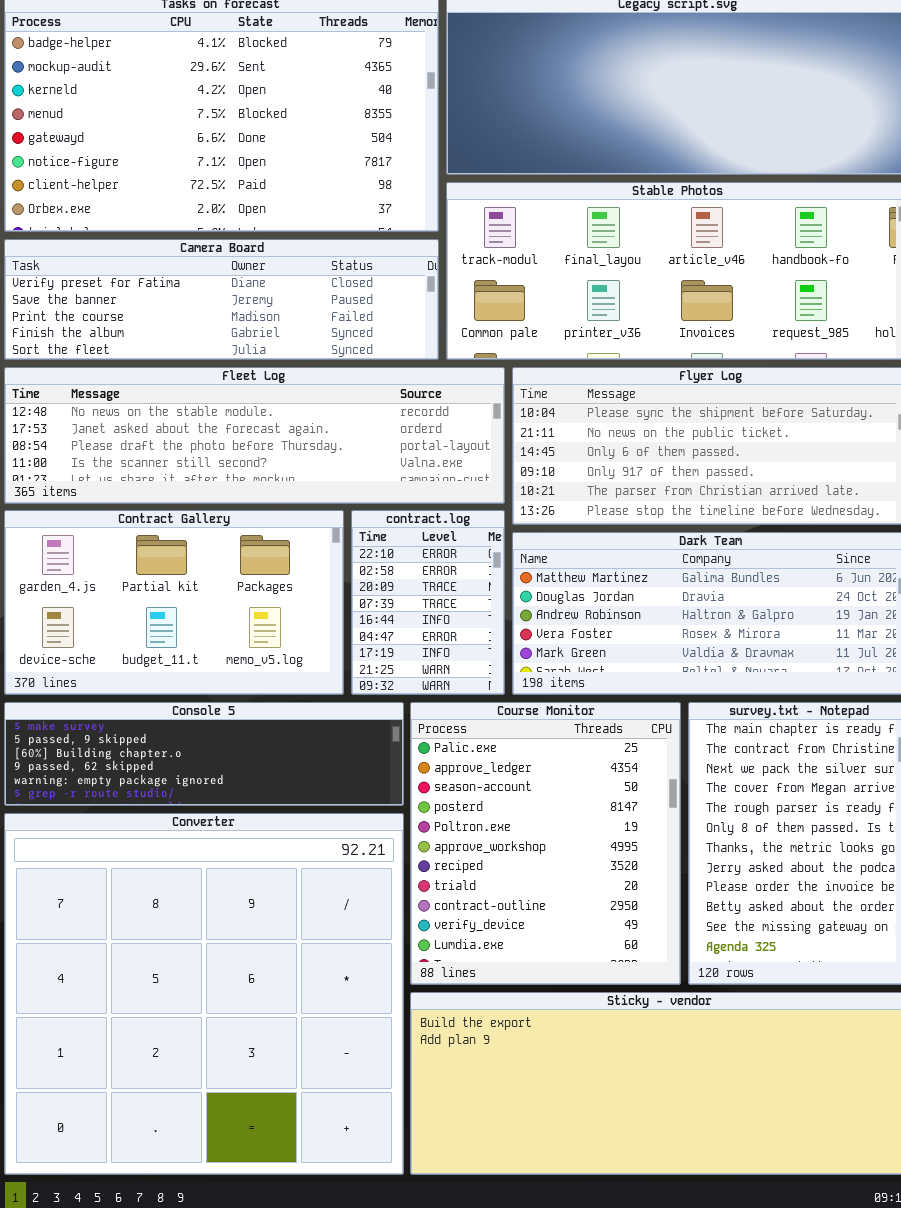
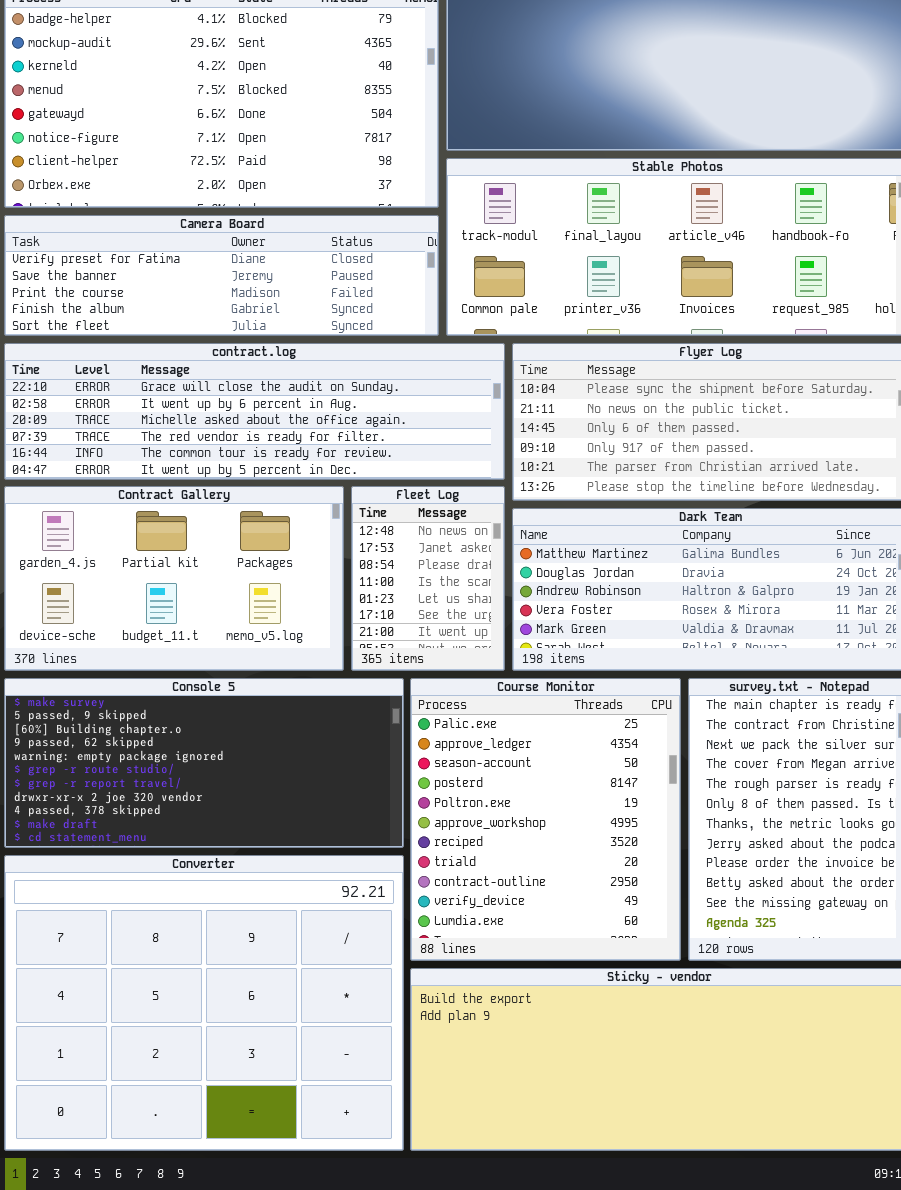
Fleet Log: [4,367,505,504] -> [351,486,505,671], moved, resized
contract.log: [351,510,505,695] -> [4,343,505,480], moved, resized
Console 5: [4,702,404,806] -> [4,678,404,848], resized
Converter: [4,813,404,1175] -> [4,855,404,1151], resized

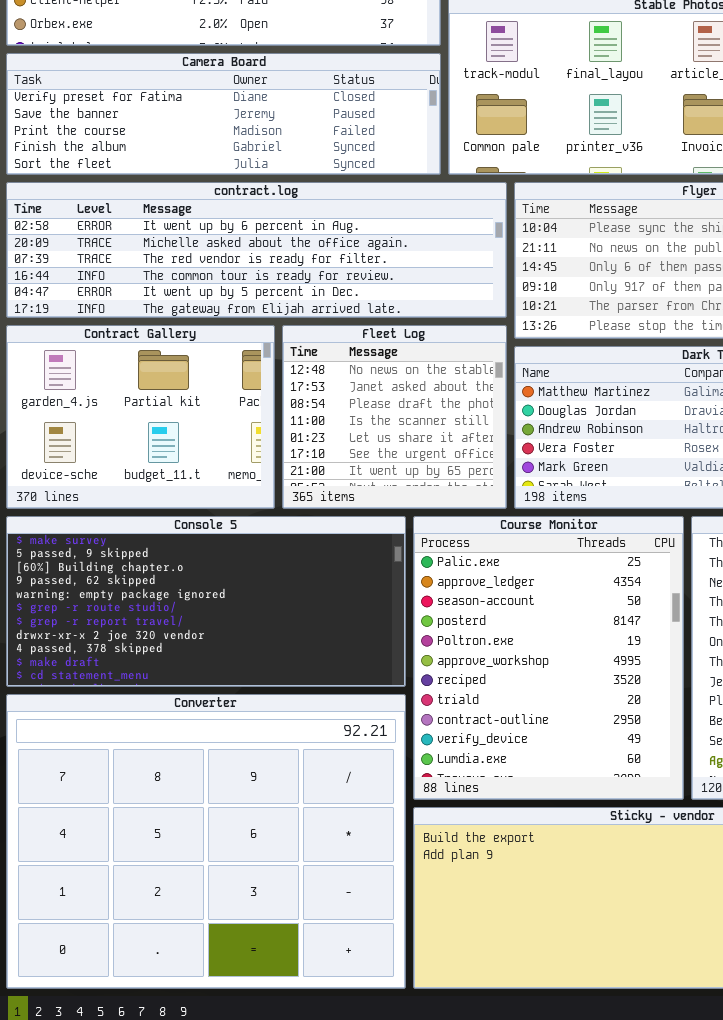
contract.log: [4,343,505,480] -> [6,182,507,318], scrolled down 1 row
Contract Gallery: [4,486,344,671] -> [6,325,275,509], resized
Fleet Log: [351,486,505,671] -> [282,325,507,509], resized

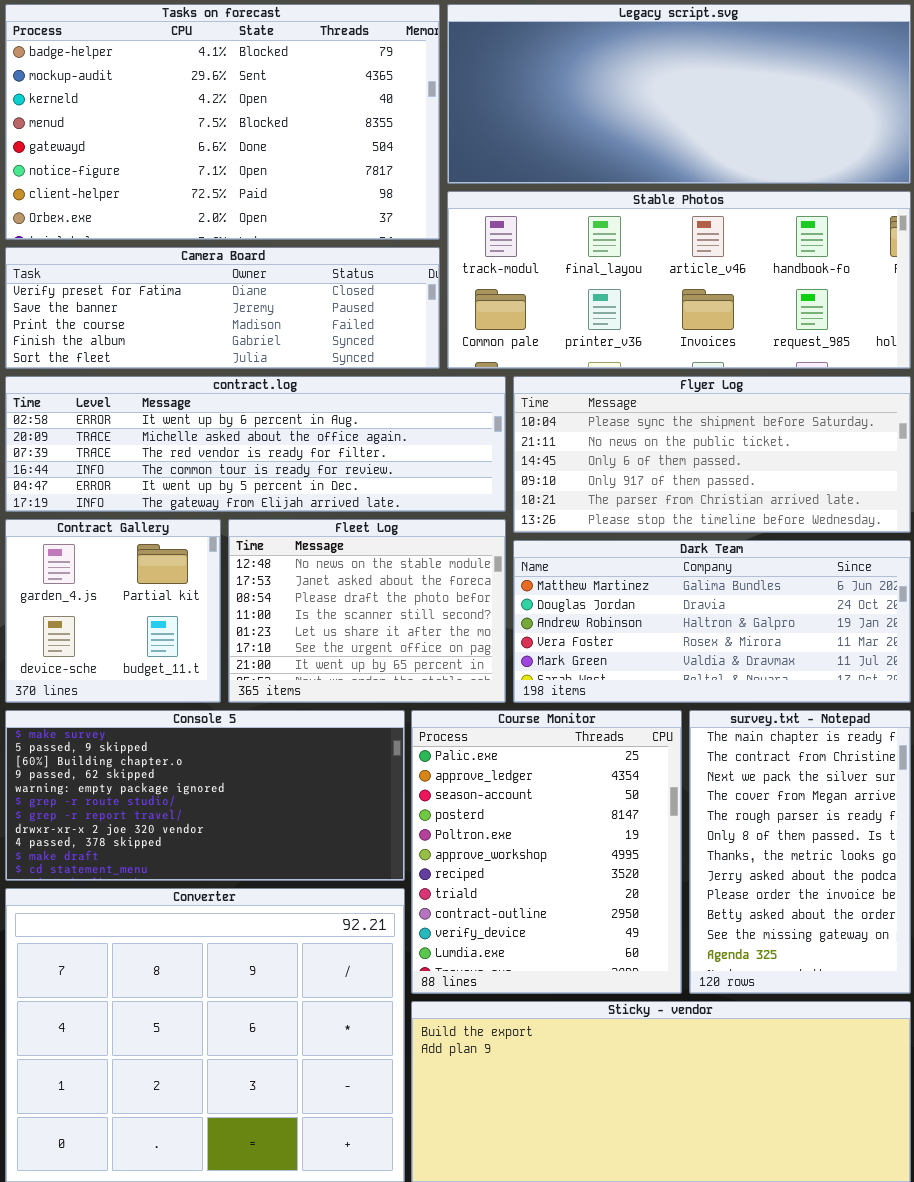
Contract Gallery: [6,325,275,509] -> [5,519,221,703], resized
Fleet Log: [282,325,507,509] -> [228,519,506,703], resized

